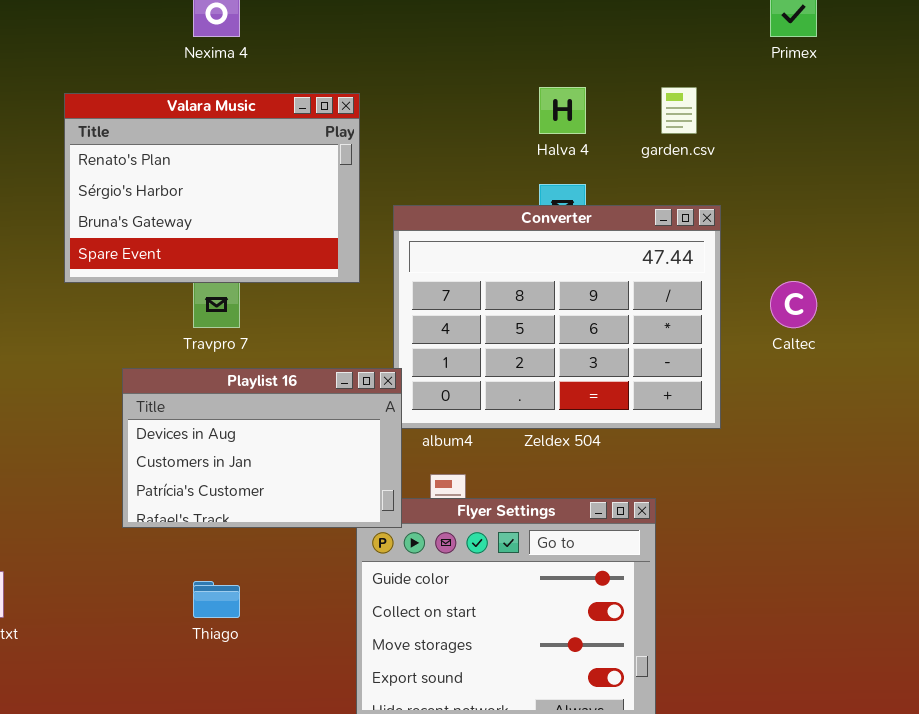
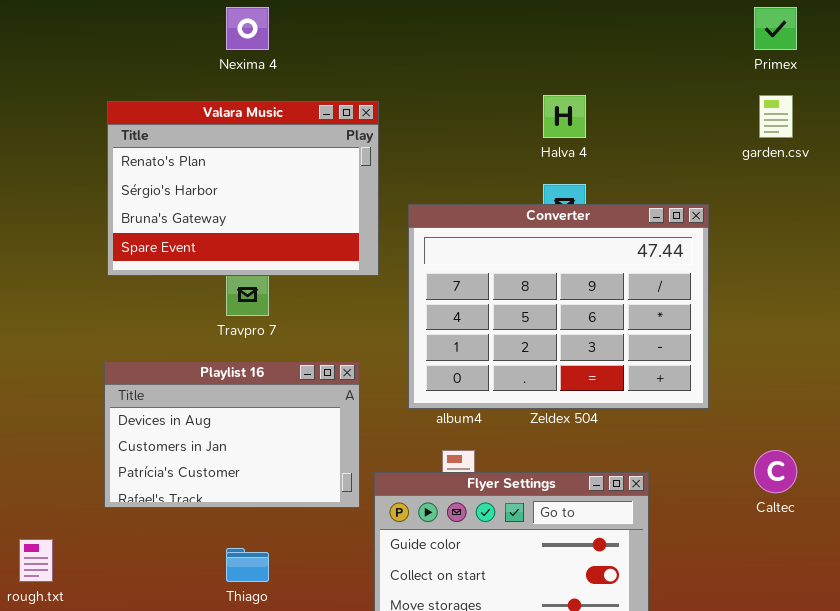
garden.csv: [661,87,697,134] -> [759,95,793,138], moved
Caltec: [770,281,817,328] -> [754,450,797,493], moved
Playlist 16: [122,368,402,528] -> [104,361,360,508], moved

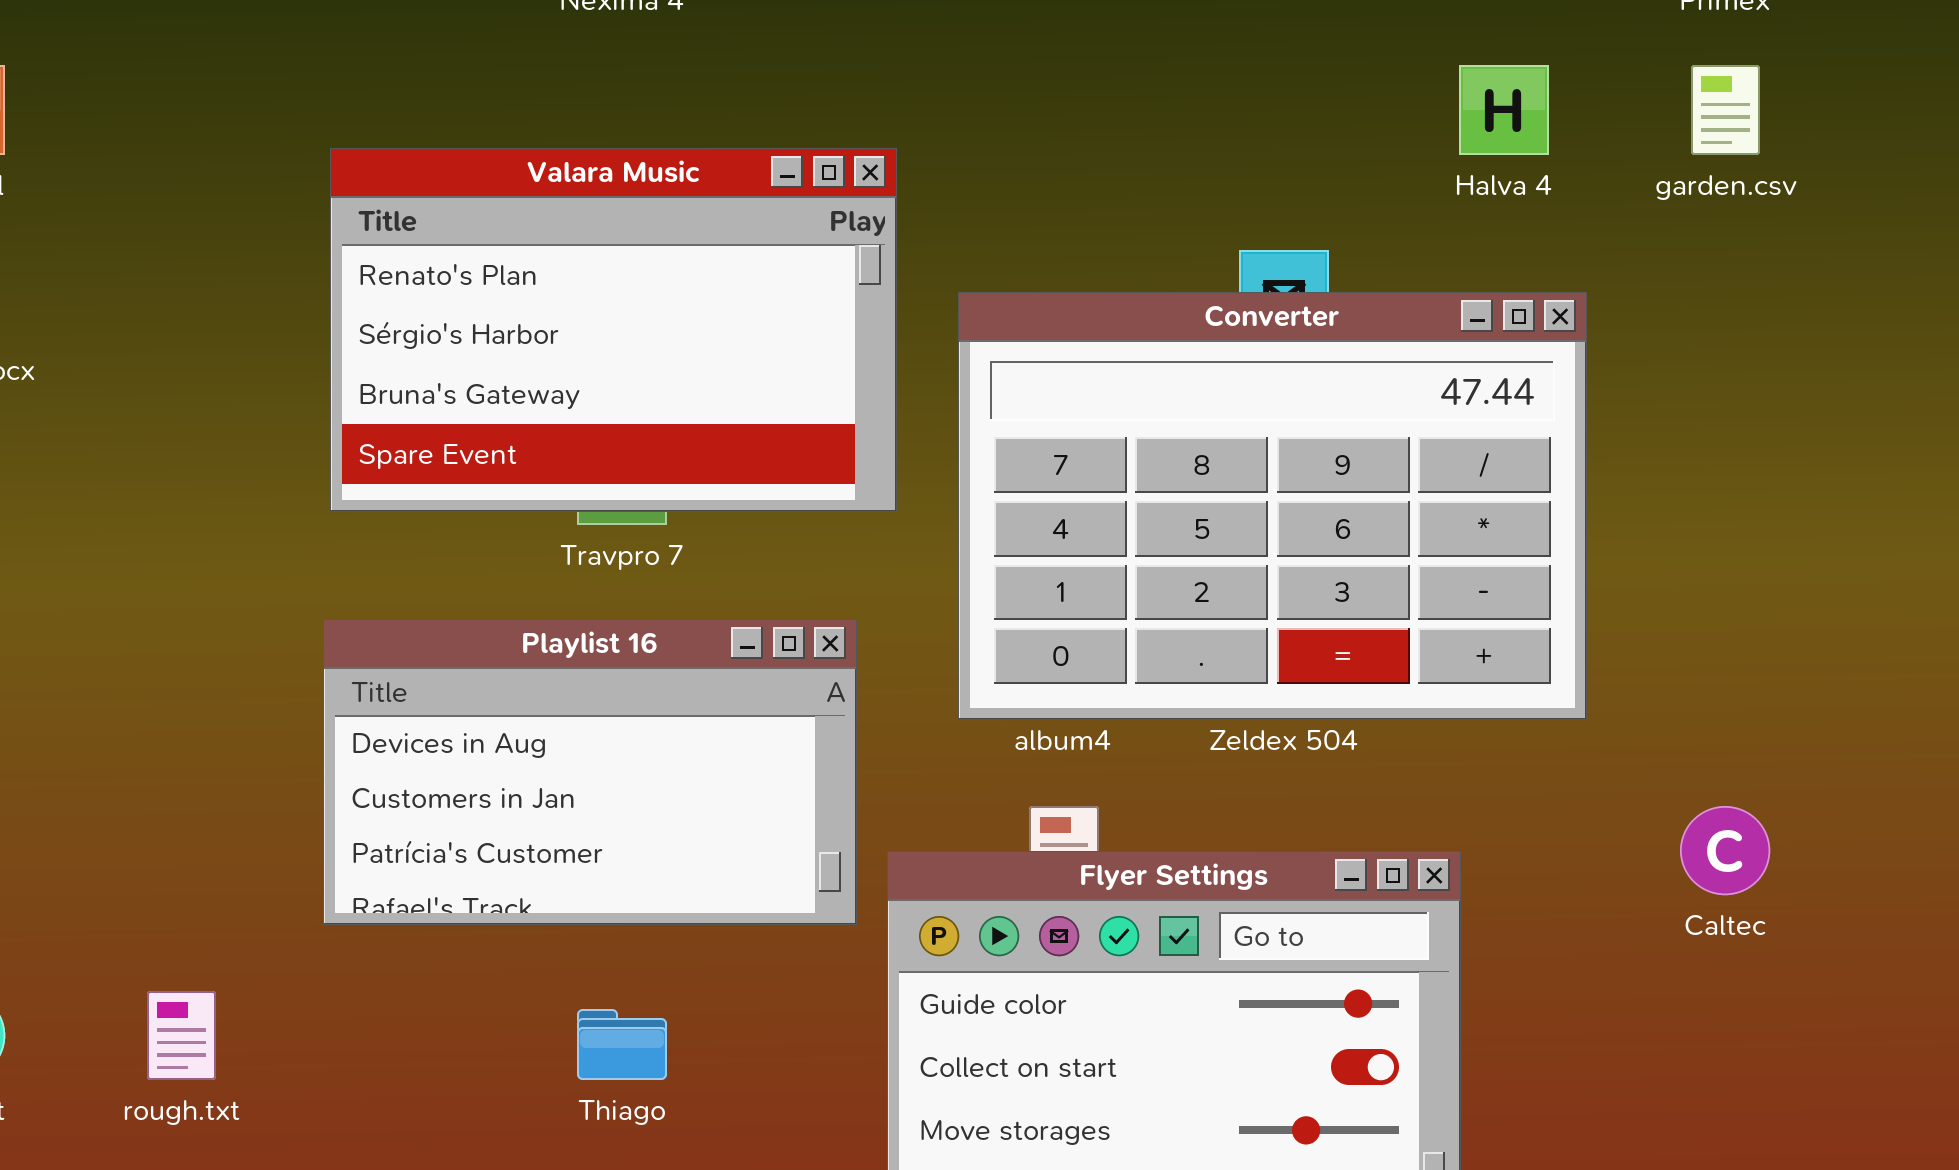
Halva 4: [543,95,586,138] -> [1459,65,1549,155], moved
Valara Music: [107,101,379,276] -> [330,148,897,512], moved

